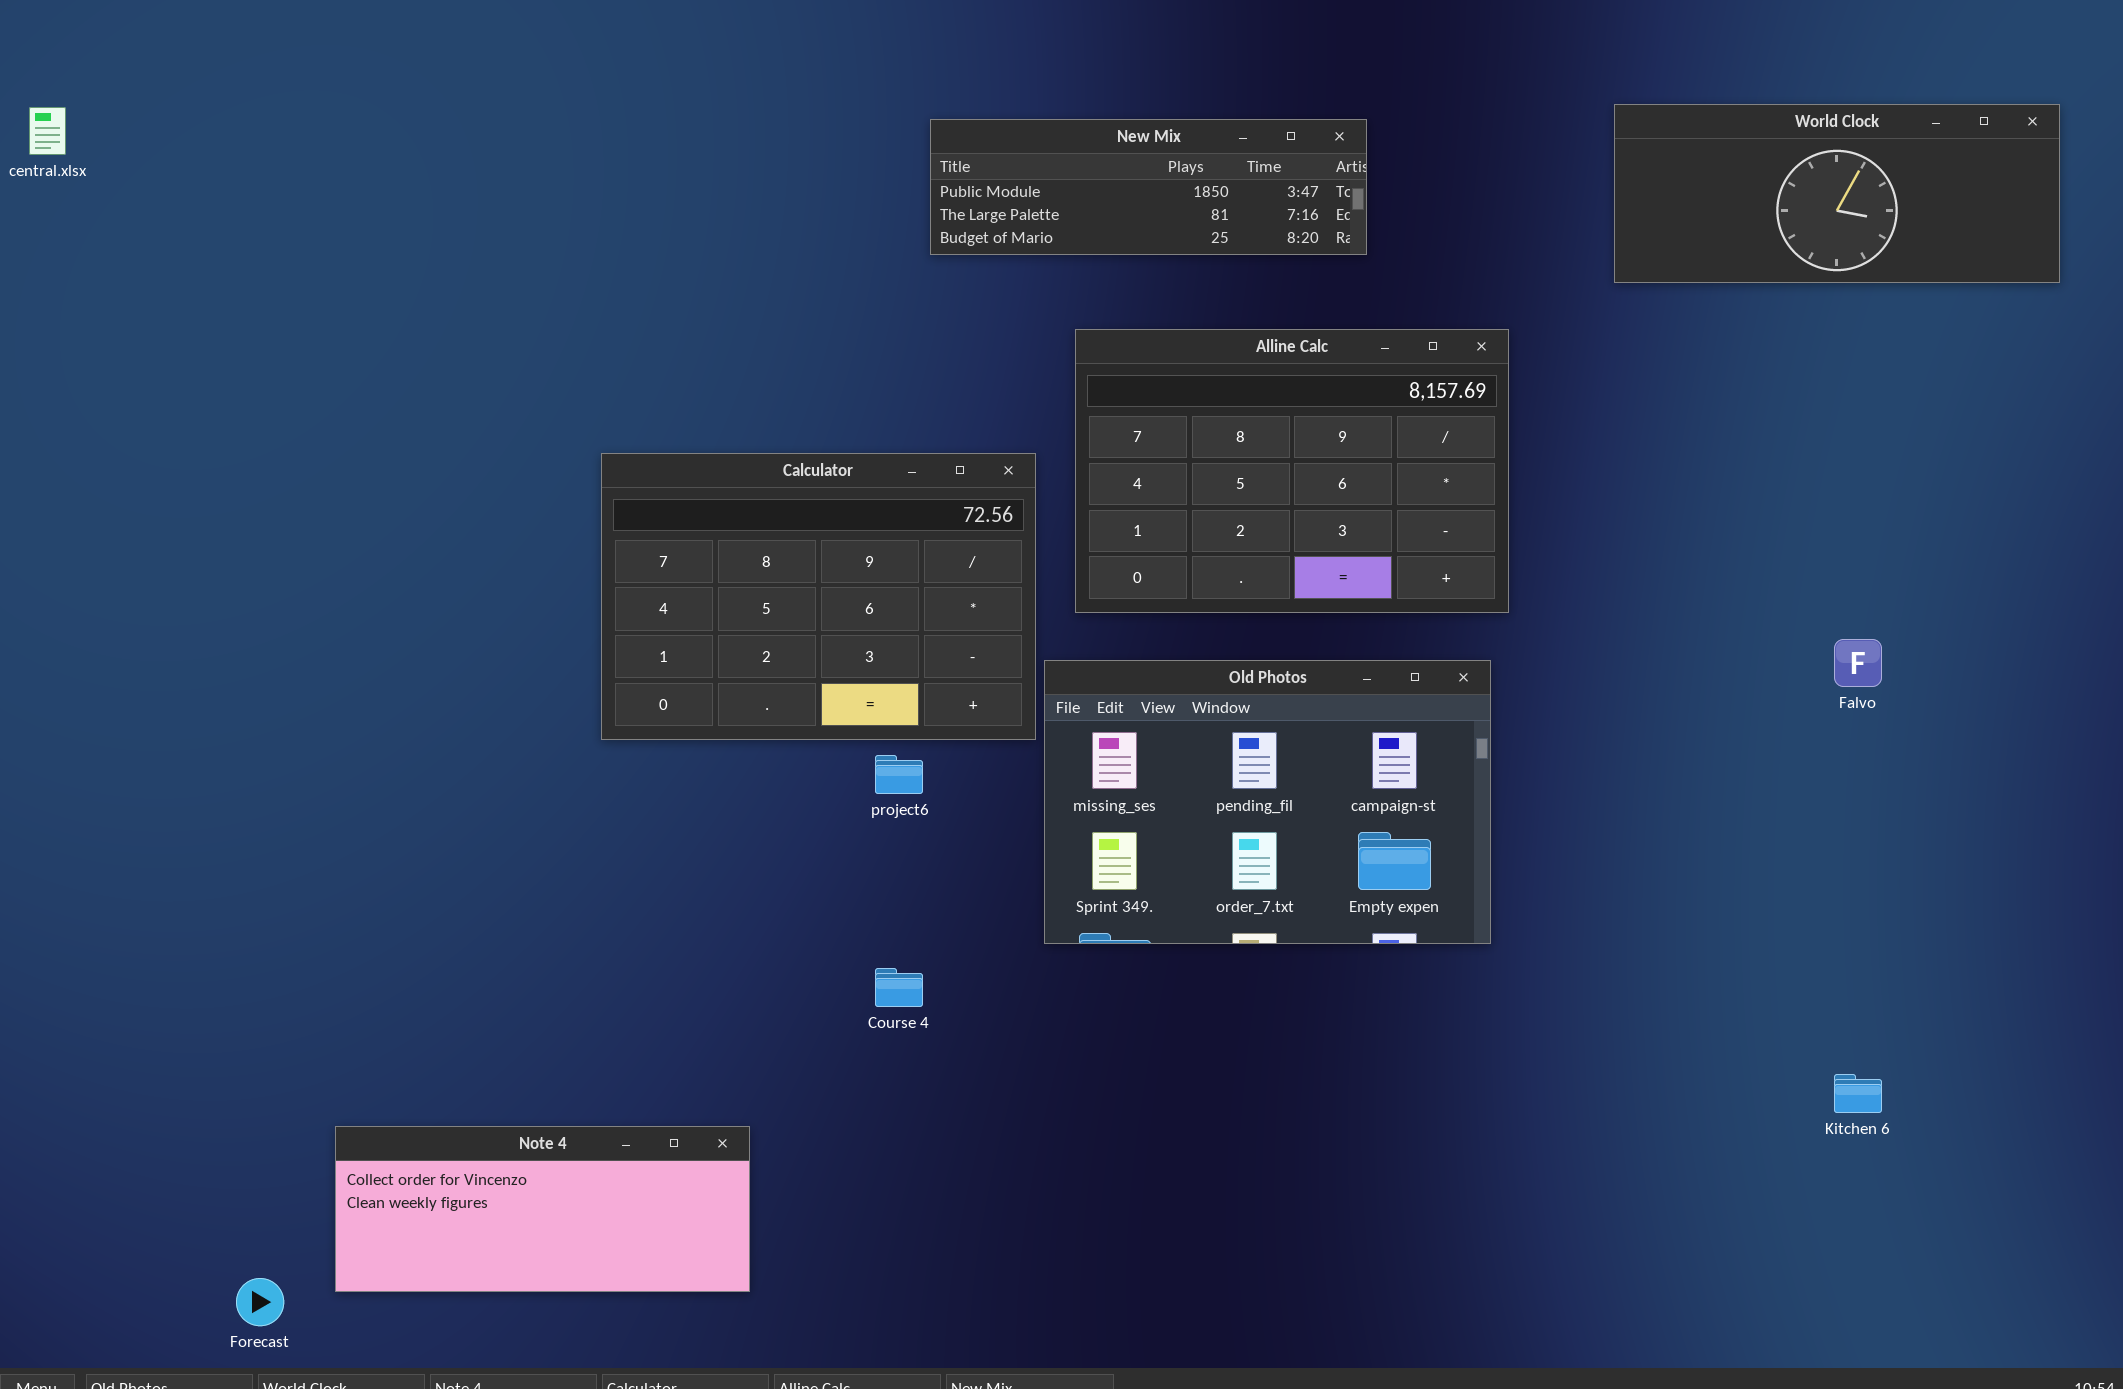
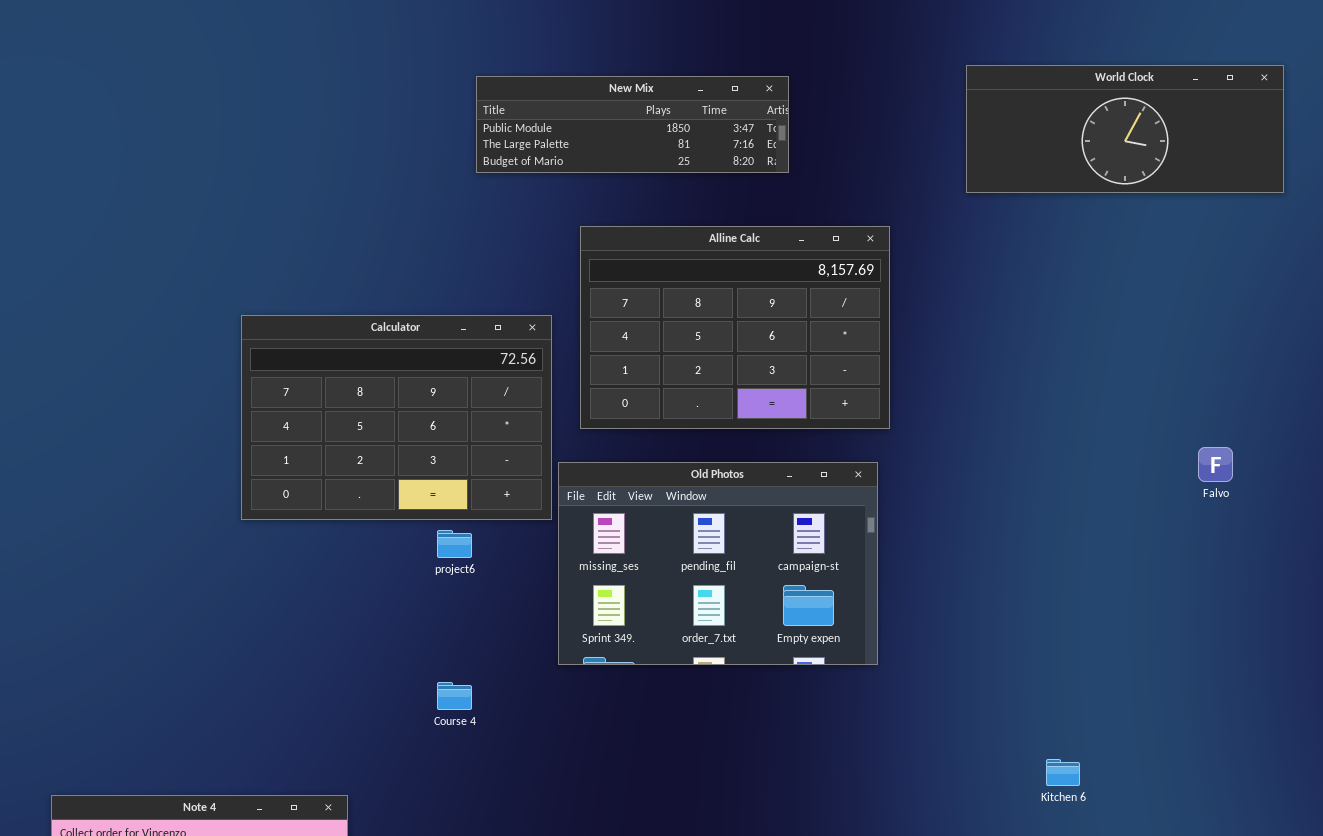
Falvo: [1834,639,1882,687] -> [1198,447,1233,482], moved
Kitchen 6: [1834,1074,1882,1113] -> [1046,759,1080,786], moved

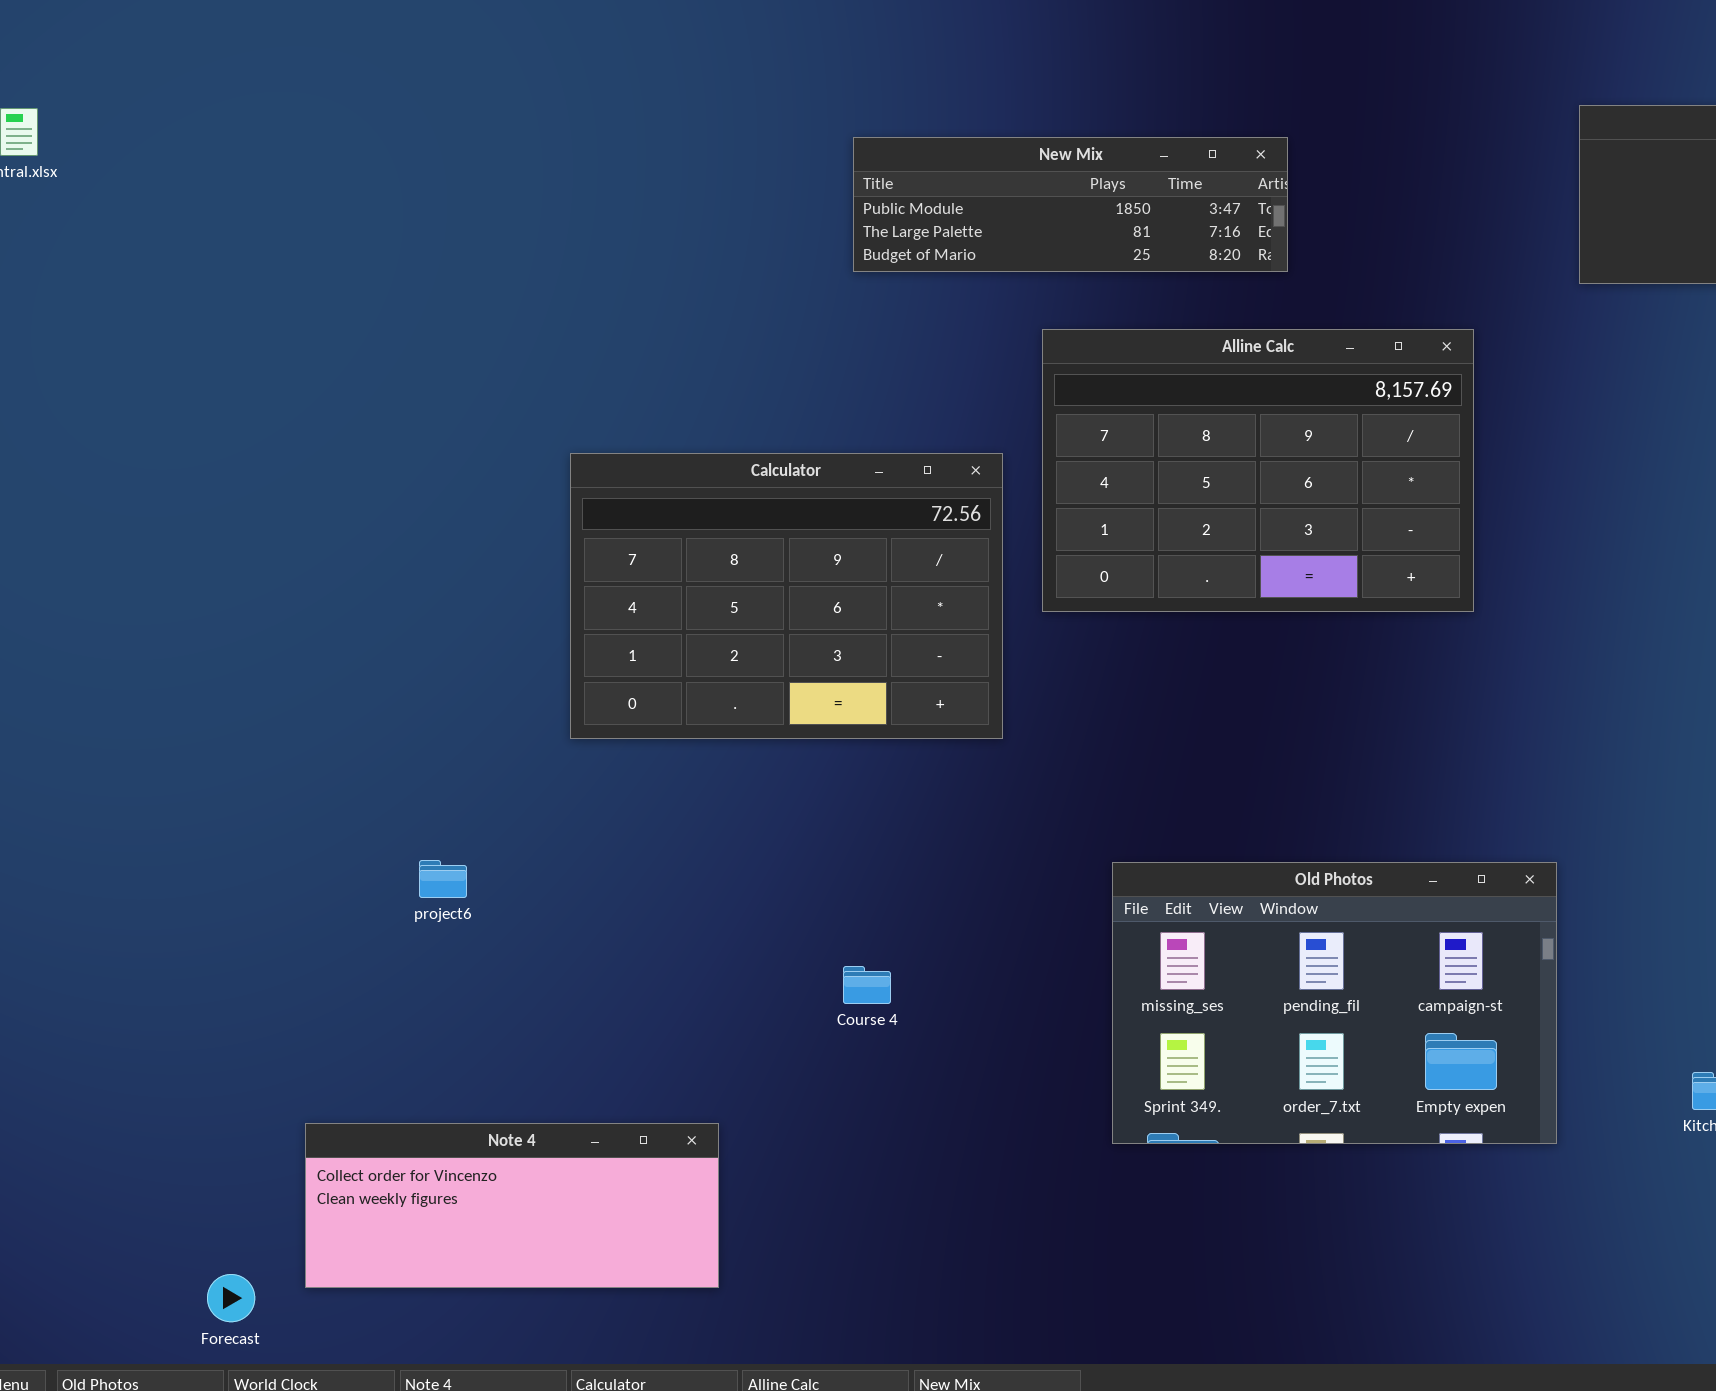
New Mix: [476,76,789,173] -> [853,137,1288,272], moved
Old Photos: [558,462,878,665] -> [1112,862,1557,1144], moved
project6: [437,530,472,558] -> [419,860,467,898], moved

